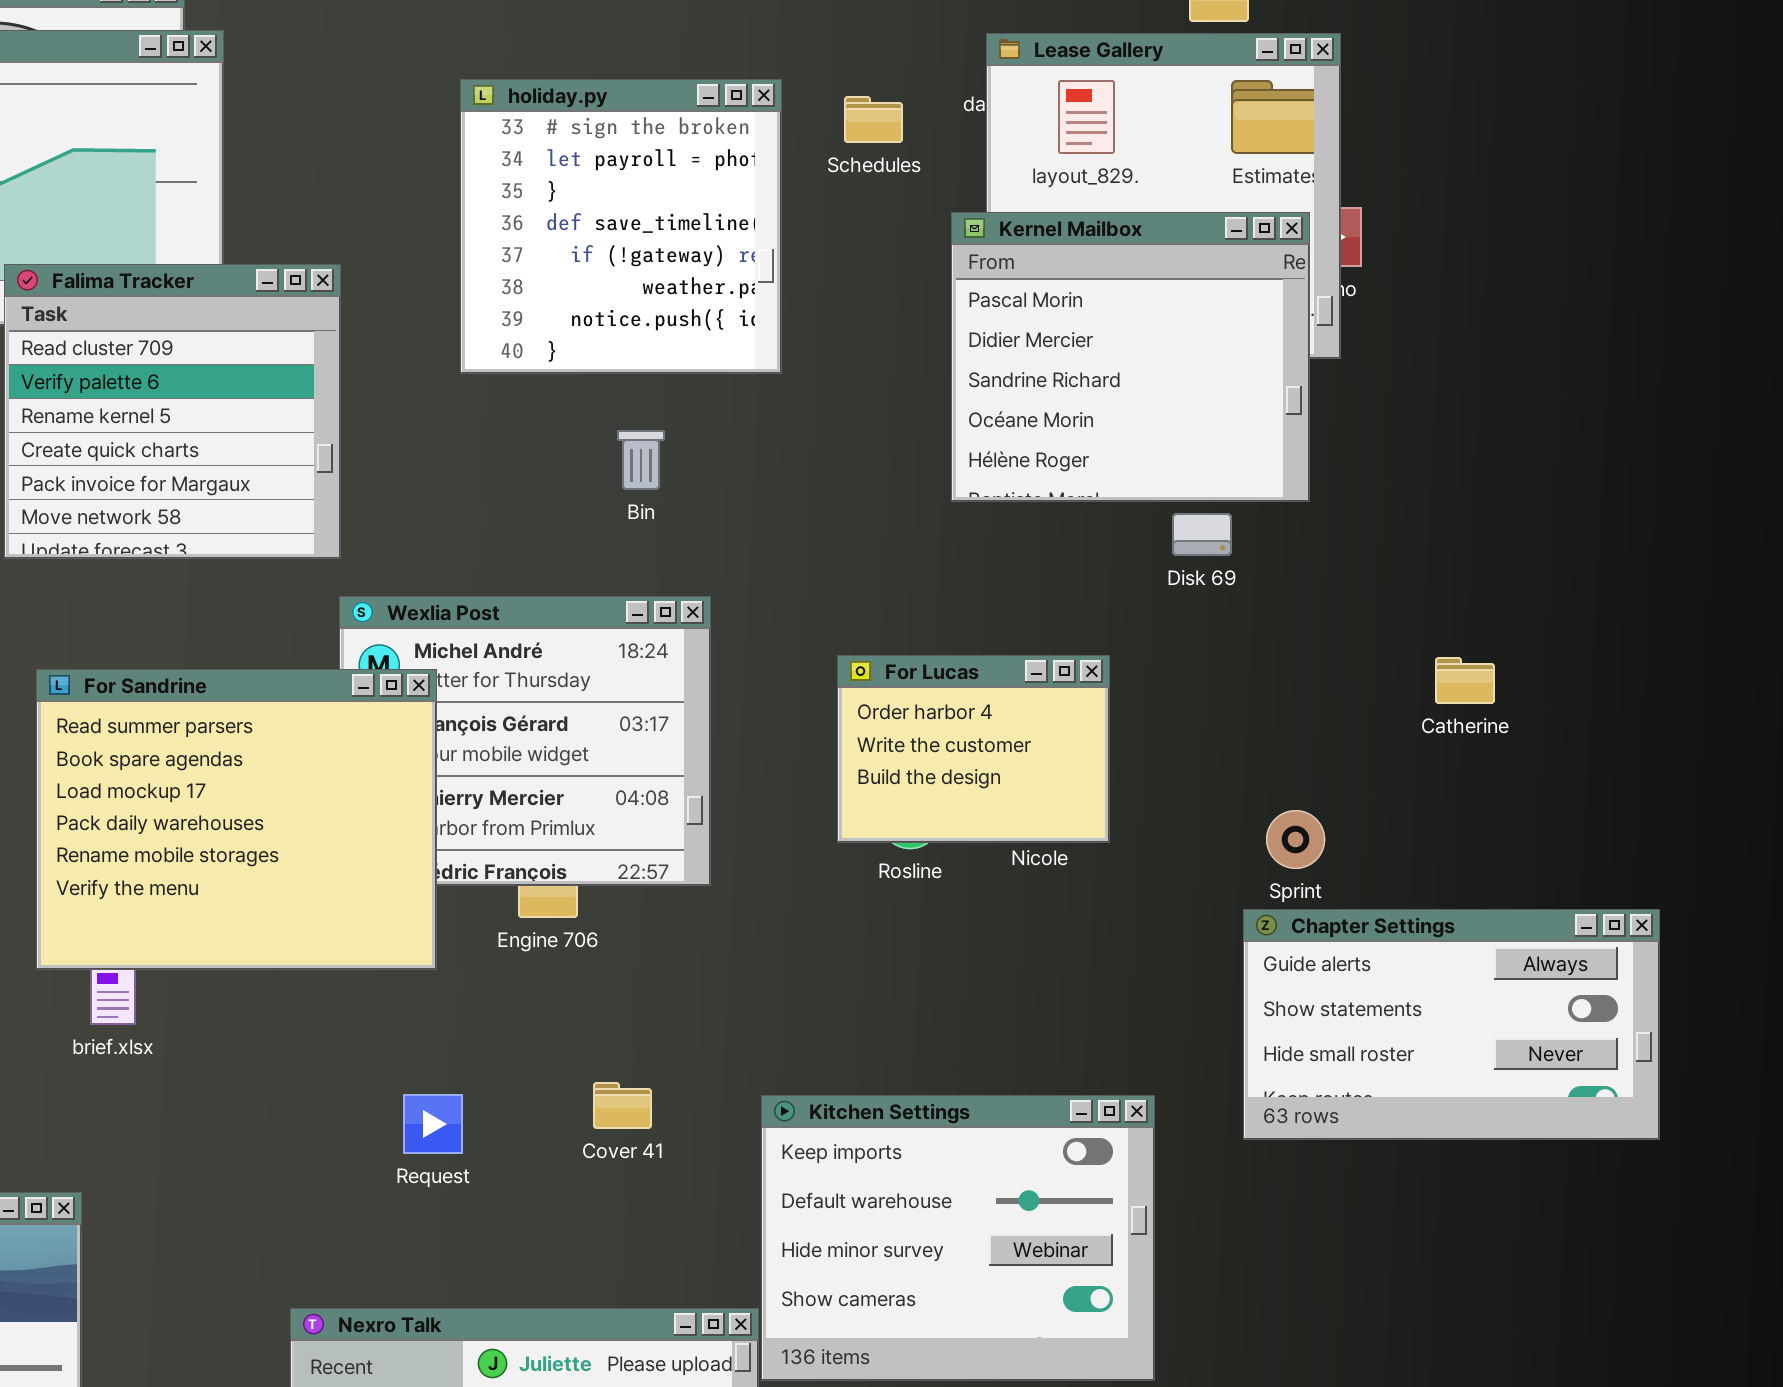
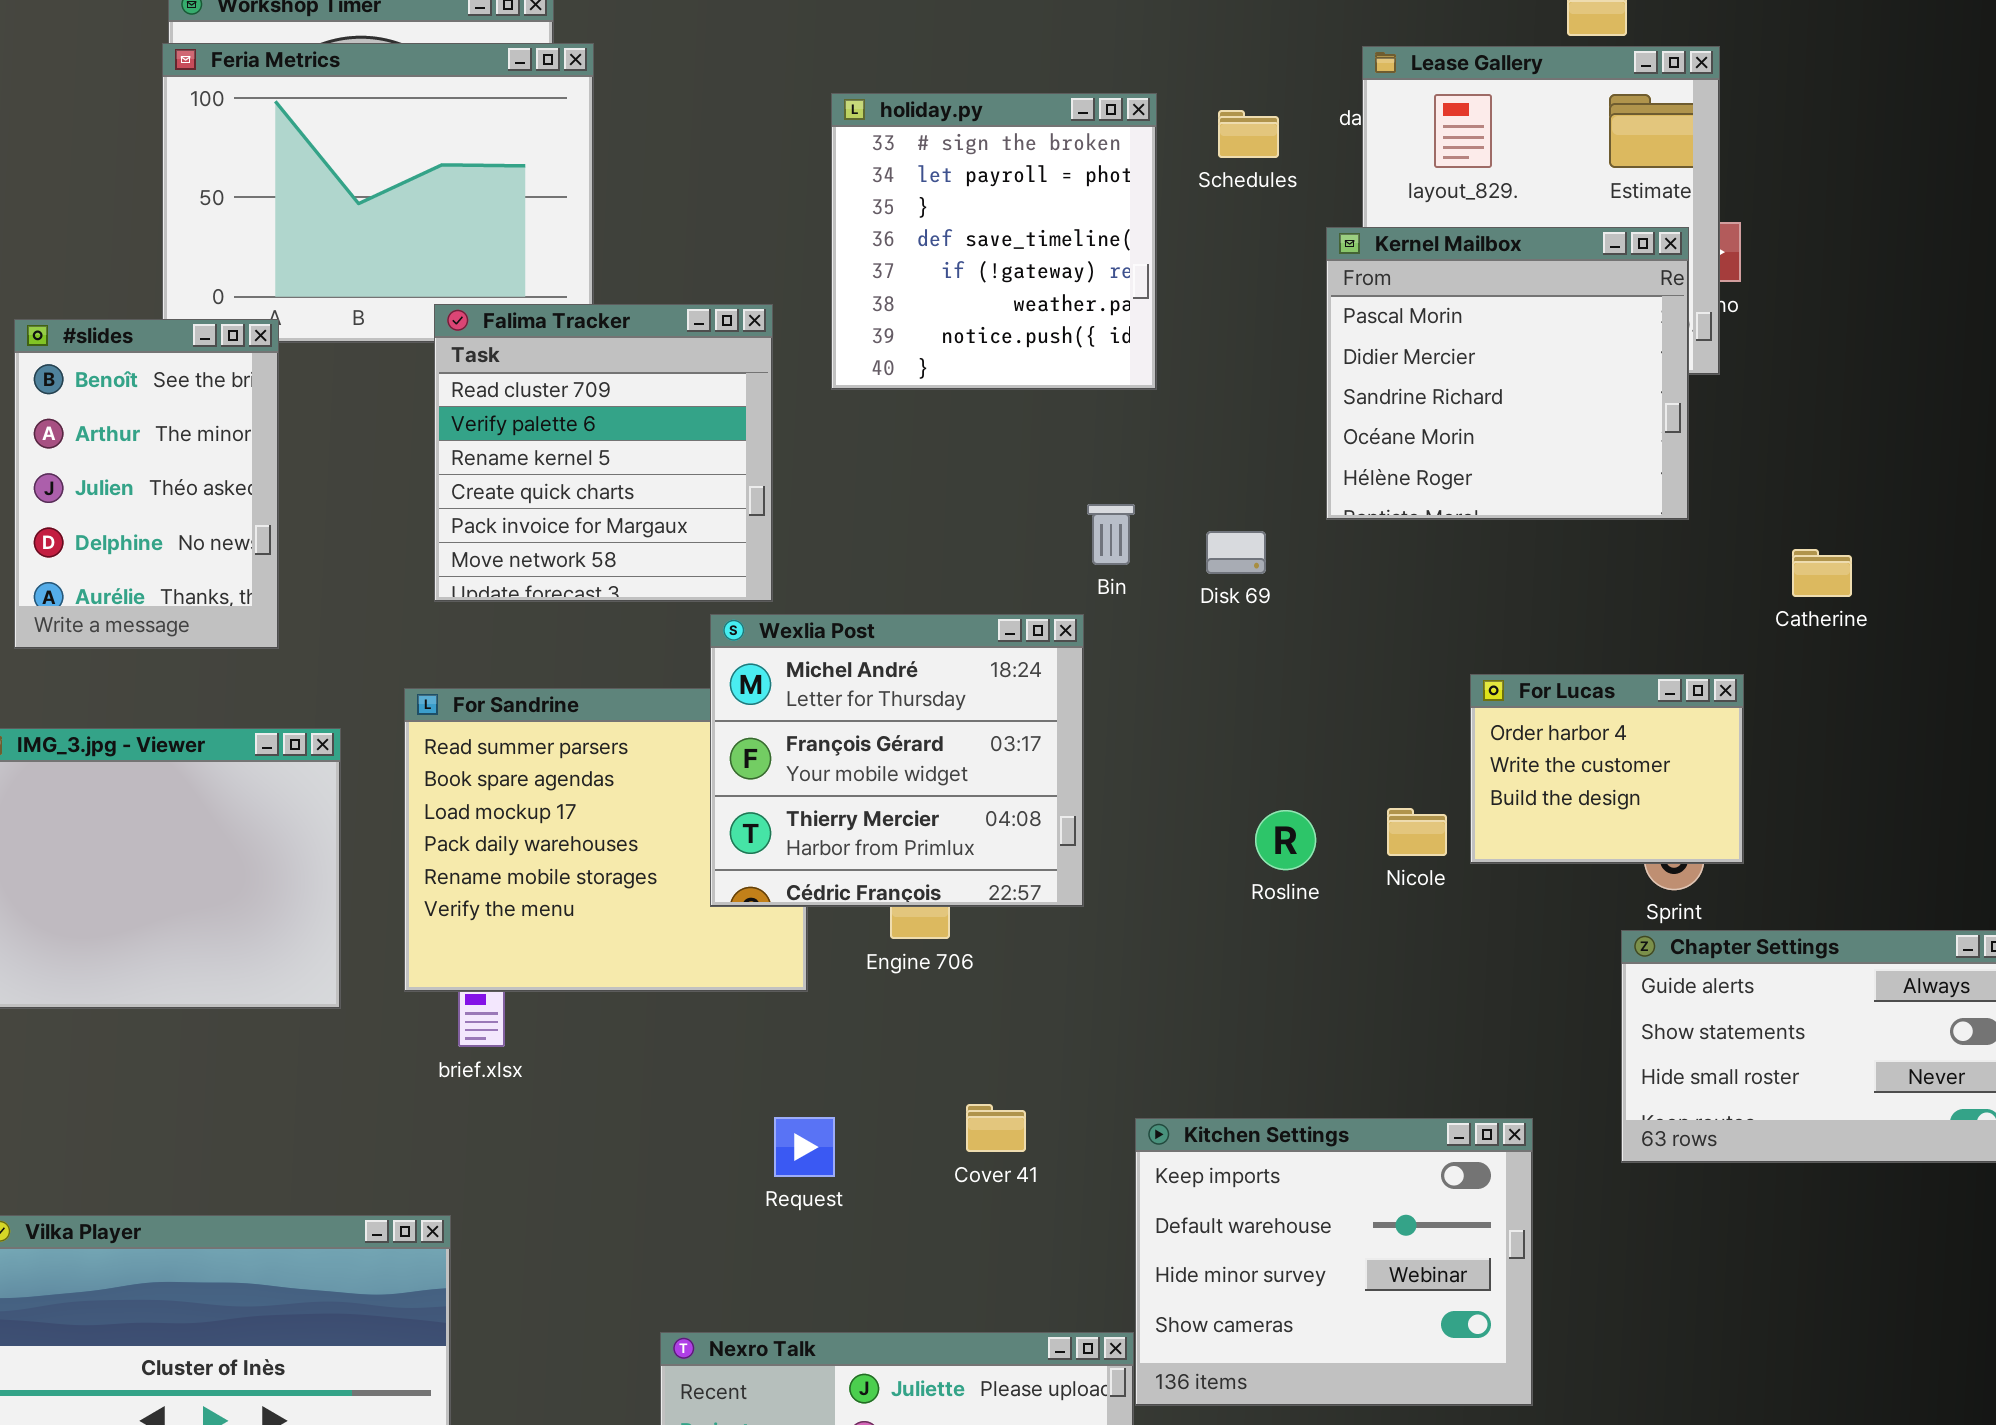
Falima Tracker: [4,264,341,559] -> [434,304,773,602], moved
Bin: [617,430,665,490] -> [1087,504,1135,565], moved
Disk 69: [1172,513,1232,556] -> [1206,531,1266,574], moved
Wexlia Post: [339,596,711,886] -> [710,614,1084,907], raised
For Lucas: [837,655,1110,843] -> [1470,674,1744,864], moved
Catherine: [1435,657,1495,704] -> [1792,549,1852,597], moved

